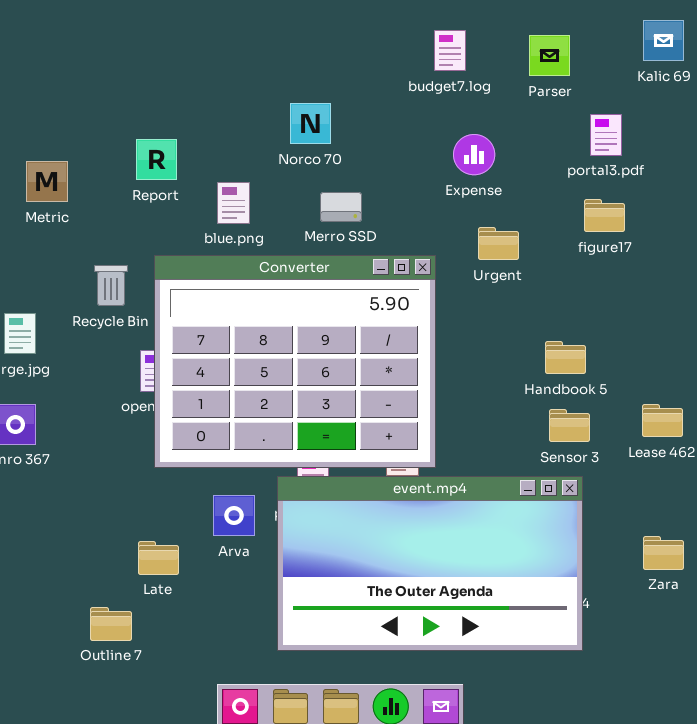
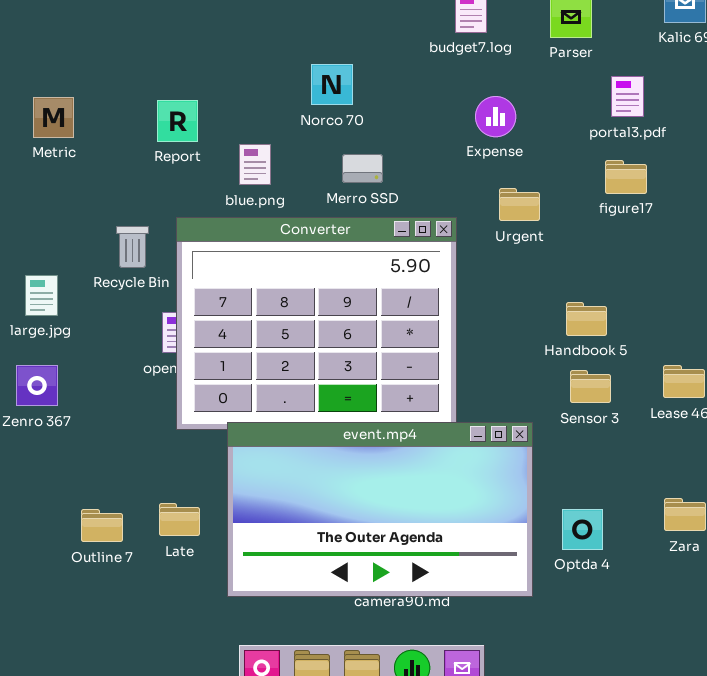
Metric: [26,161,68,202] -> [33,97,74,138], moved
event.mp4: [277,476,583,651] -> [227,422,533,597], moved
Outline 7: [90,607,132,641] -> [81,509,123,542], moved

